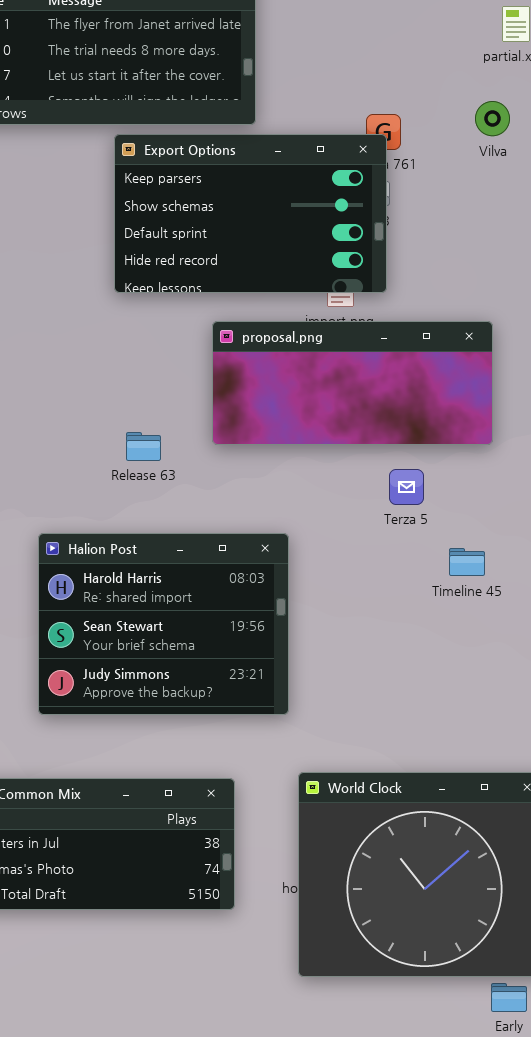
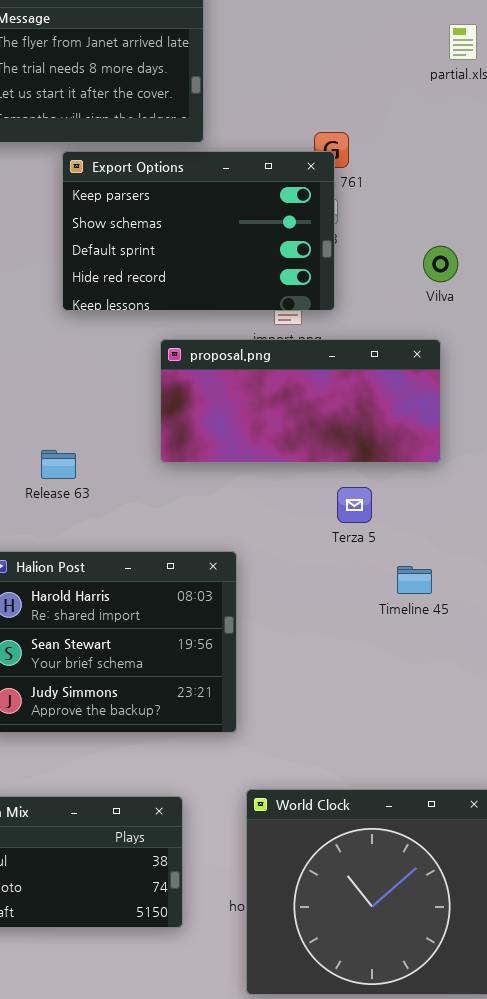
Vilva: [475,101,510,136] -> [423,246,458,282], moved
Release 63: [126,432,161,461] -> [41,450,76,479], moved

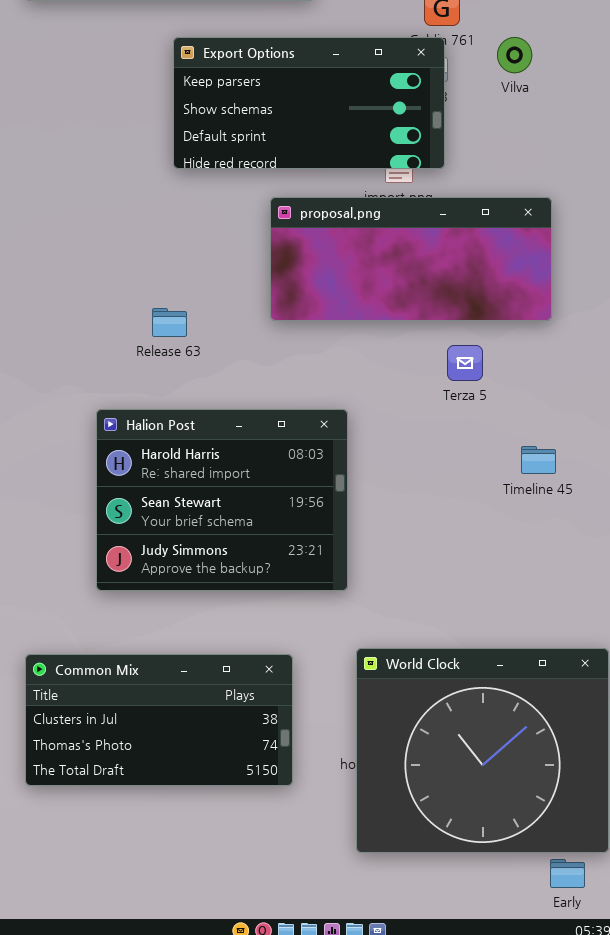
Export Options: [62,151,335,311] -> [173,37,445,169], resized
Vilva: [423,246,458,282] -> [497,37,532,73], moved
Timeline 45: [397,566,432,594] -> [521,446,556,474], moved

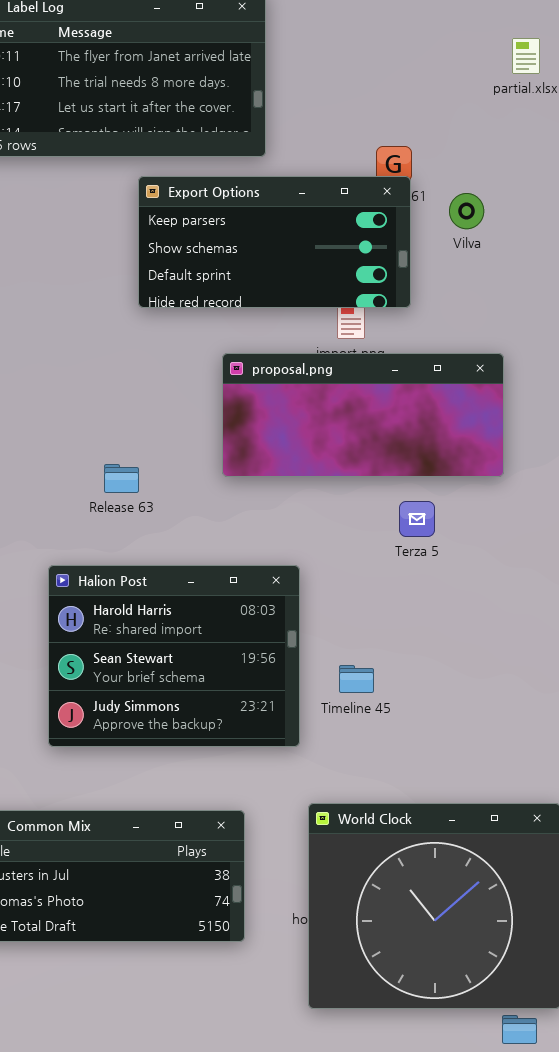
Export Options: [173,37,445,169] -> [138,176,411,308], moved
Timeline 45: [521,446,556,474] -> [339,665,374,693], moved

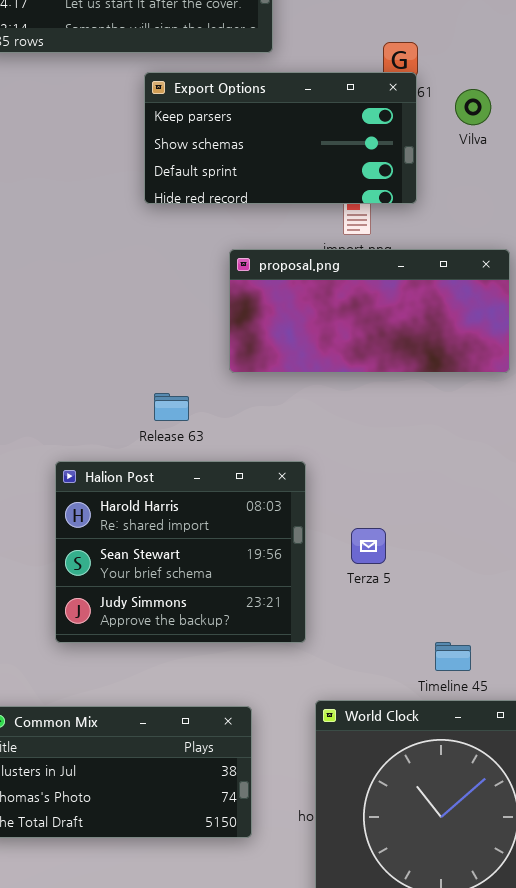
Release 63: [104,464,139,493] -> [154,393,189,421], moved
Terza 5: [399,501,435,537] -> [351,528,386,564], moved
Timeline 45: [339,665,374,693] -> [435,642,471,671], moved

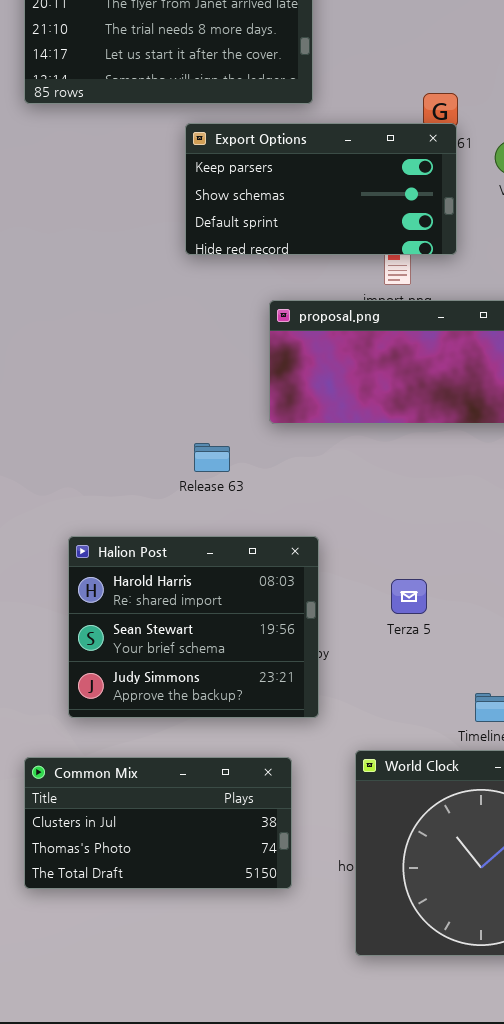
Halion Post: [55,461,306,643] -> [68,536,319,718], moved

